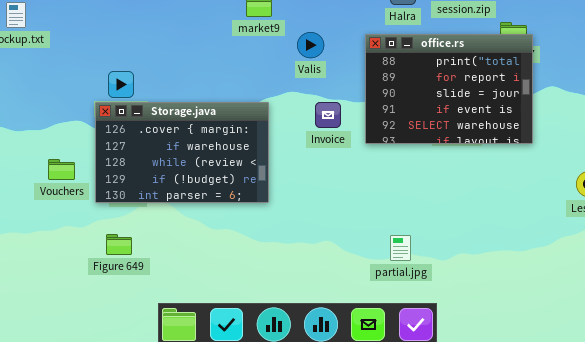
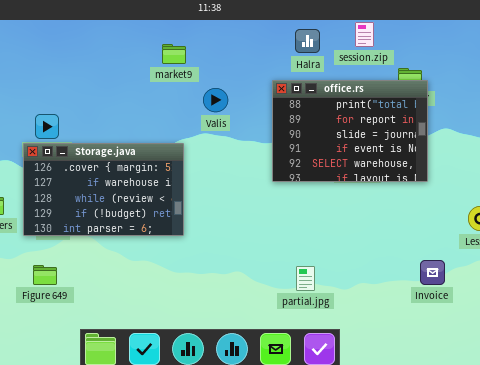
Valis: [297,32,324,58] -> [203,88,228,112], moved
Invoice: [315,102,341,128] -> [420,260,445,285], moved

